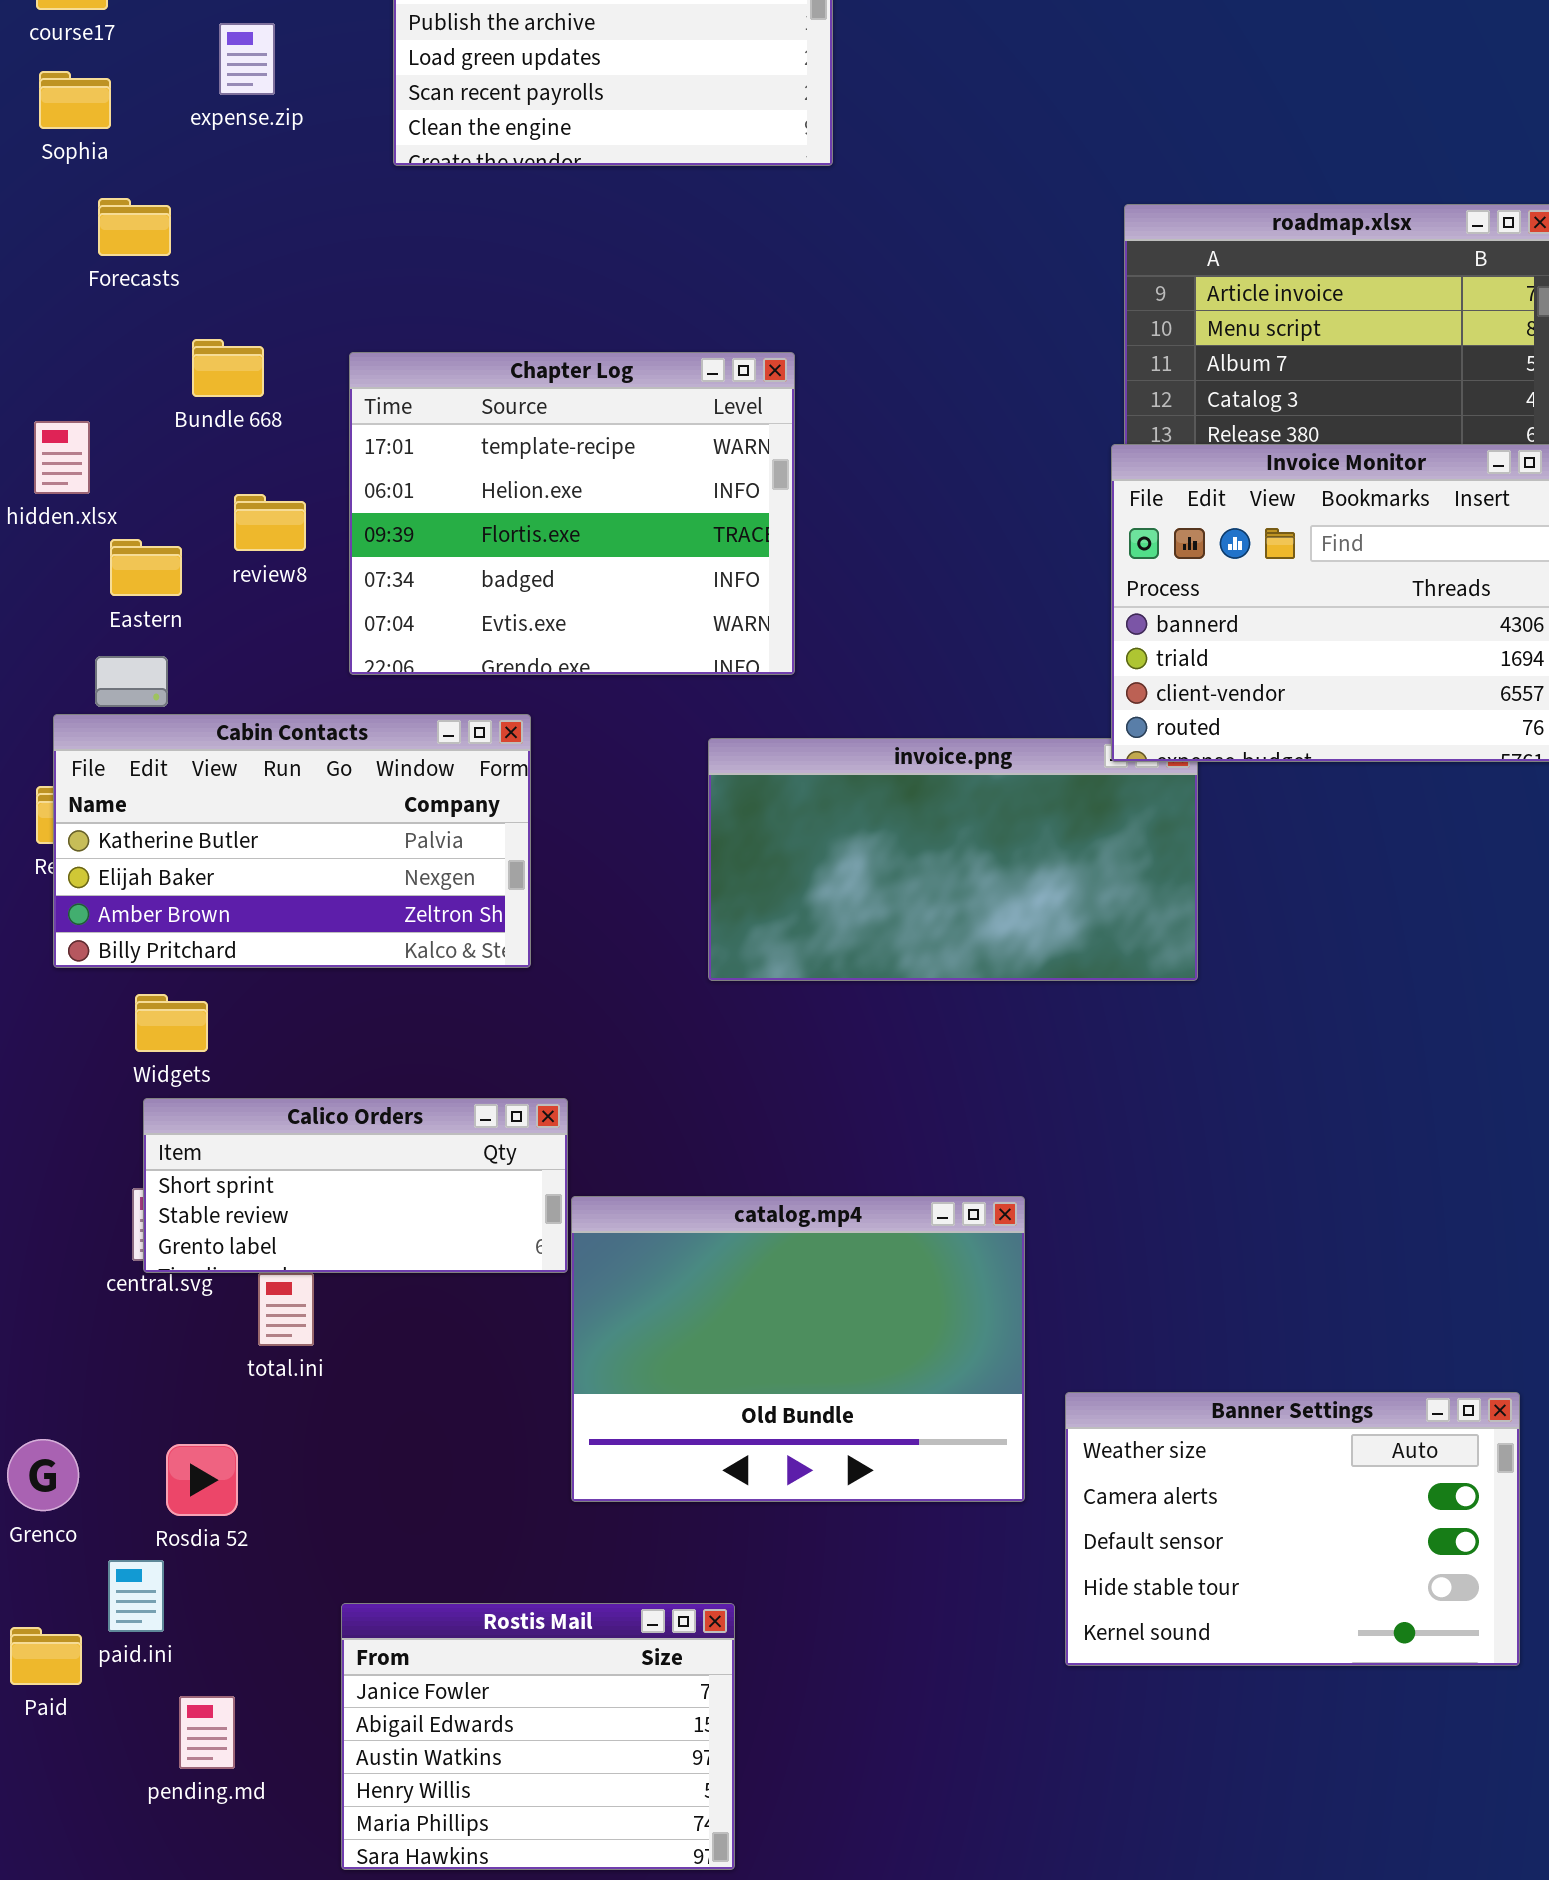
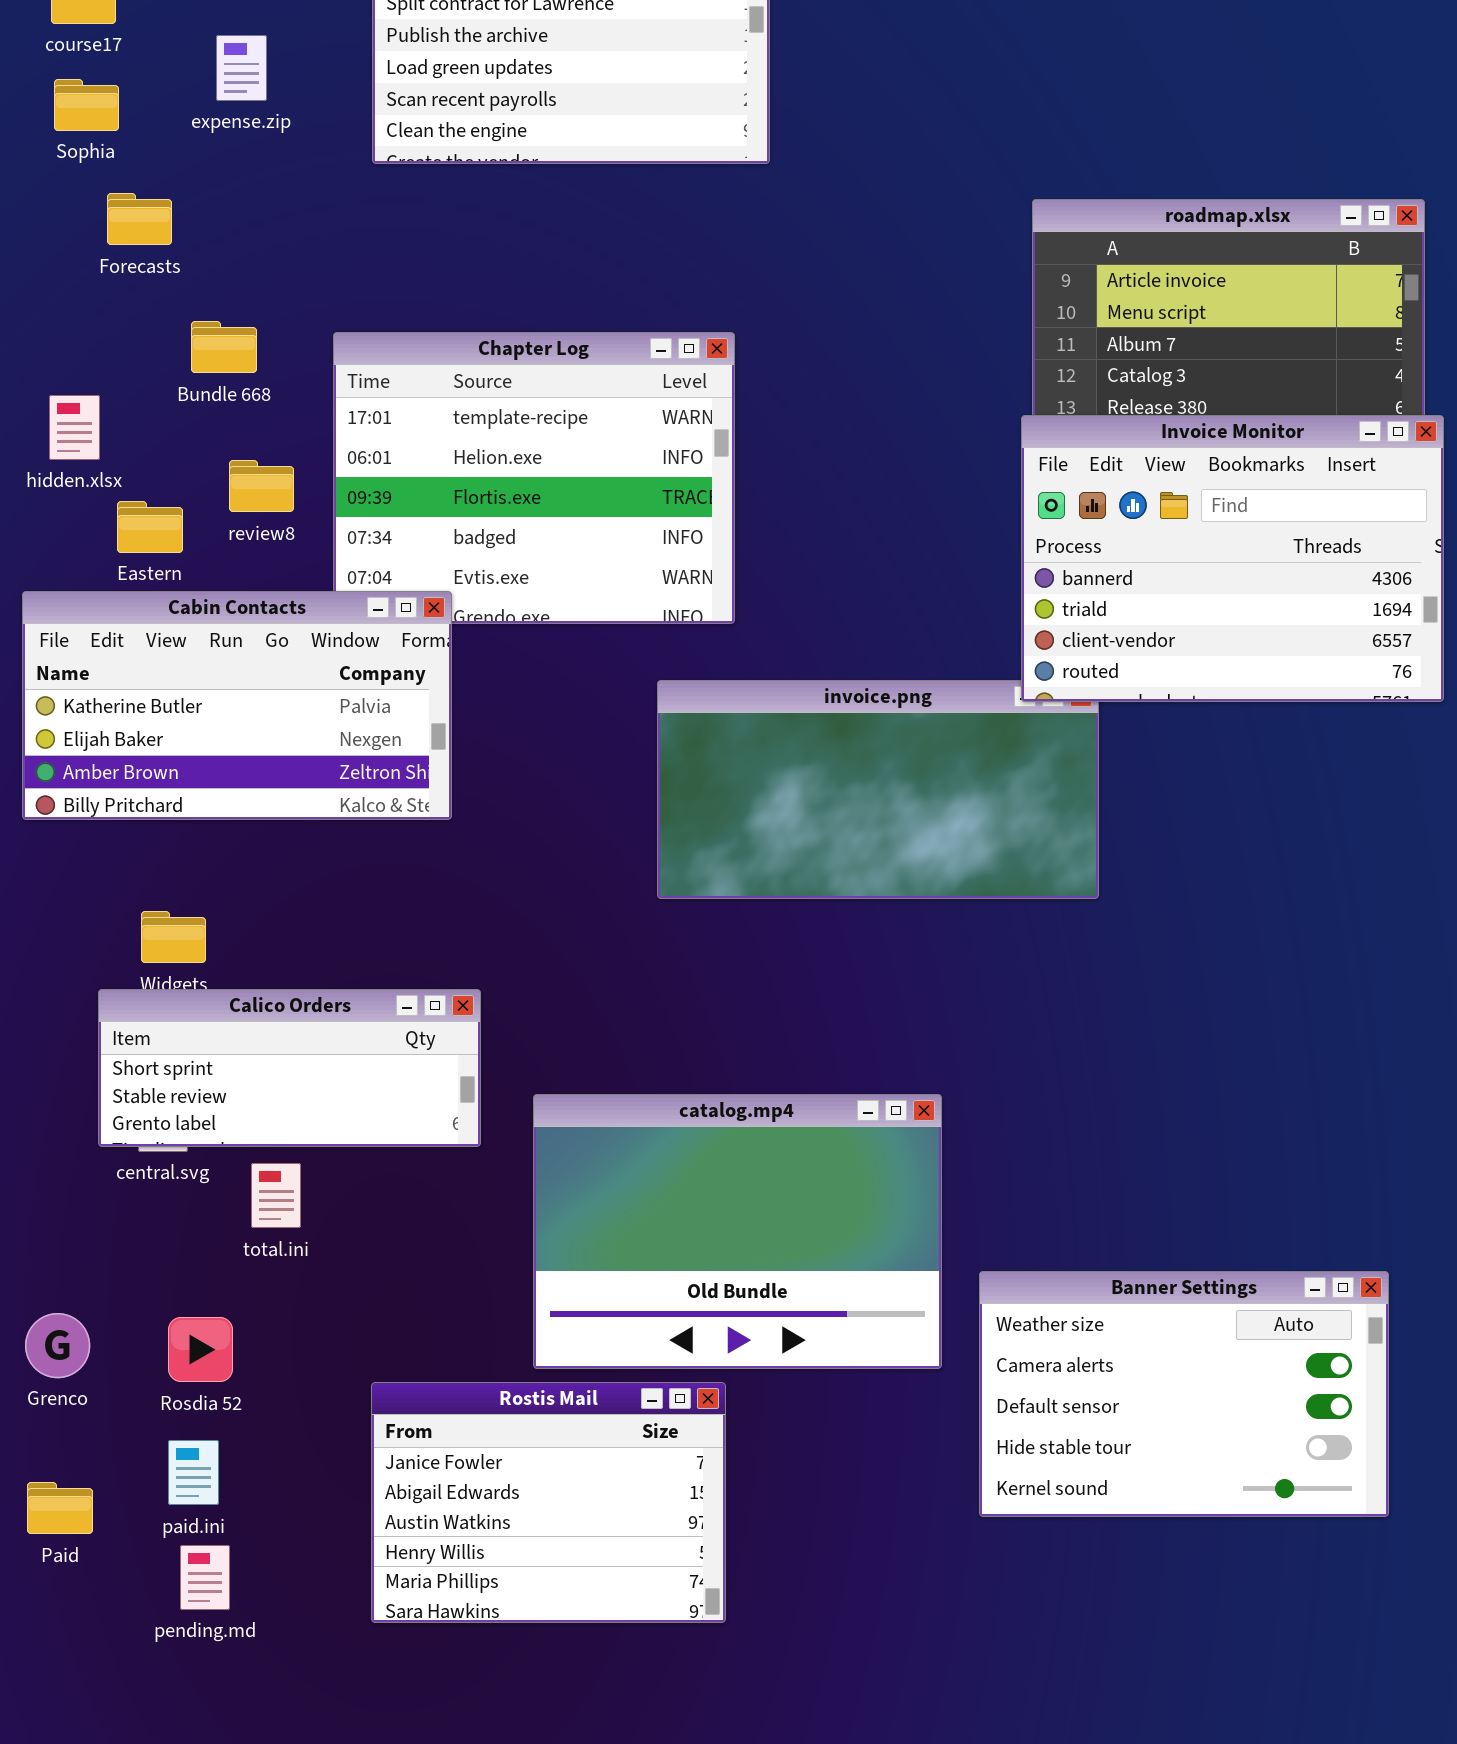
Cabin Contacts: [53,714,531,968] -> [22,591,452,820], moved
Calico Orders: [143,1098,568,1273] -> [98,989,481,1147], moved
paid.ini: [108,1560,164,1632] -> [168,1440,219,1505], moved
Rostis Mail: [341,1603,735,1870] -> [371,1382,726,1623], moved

